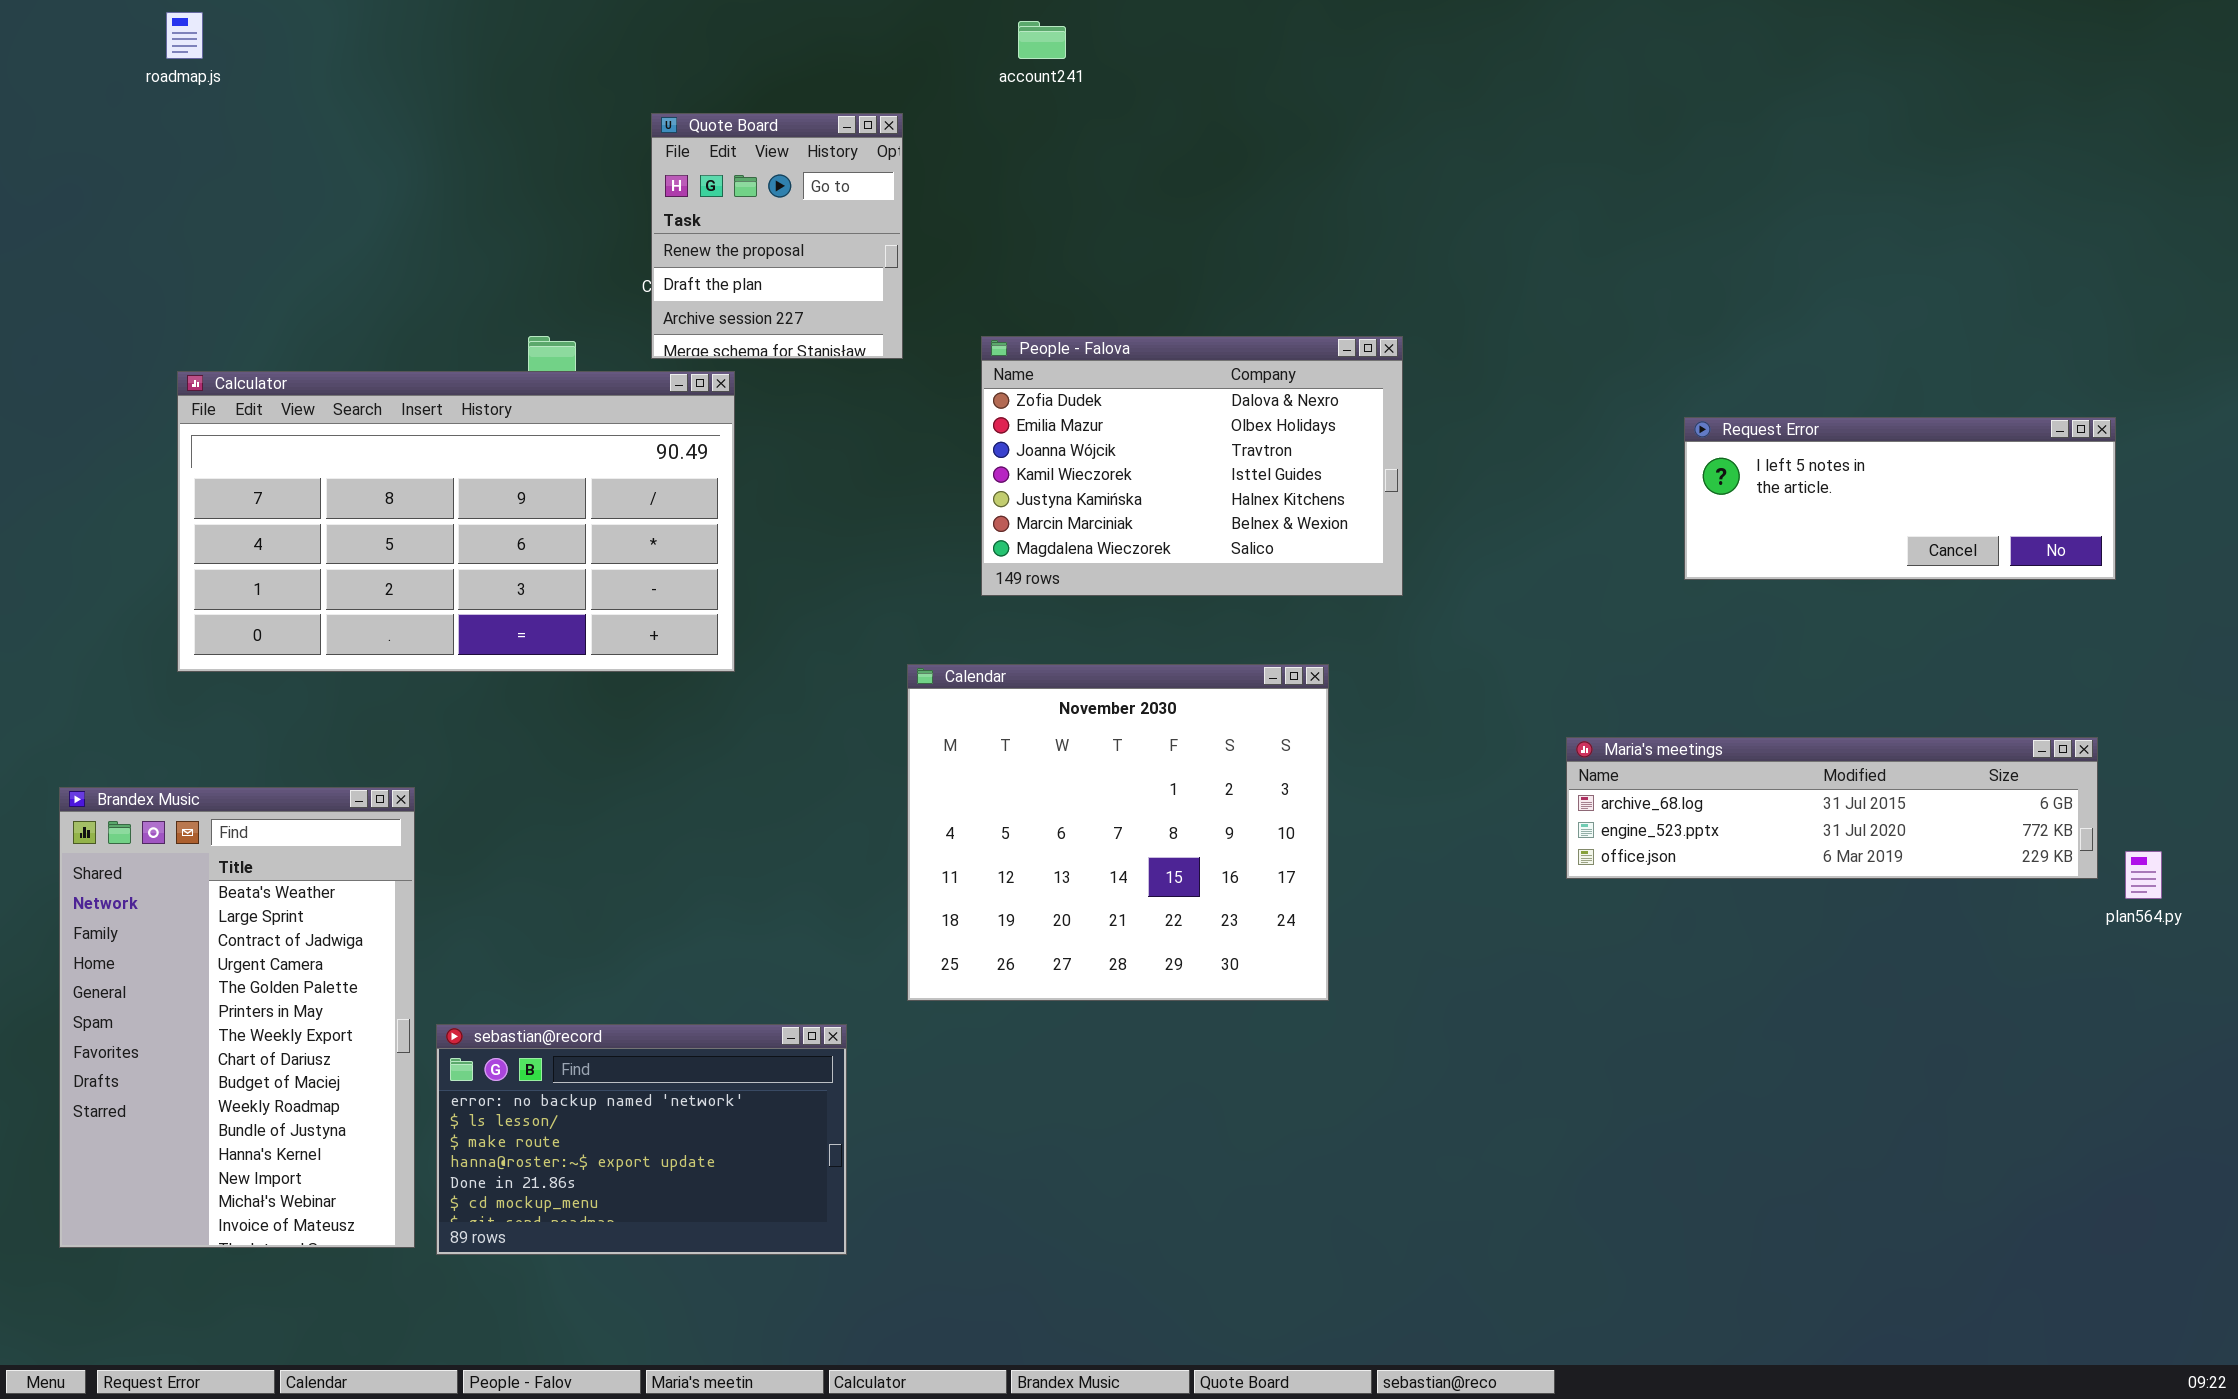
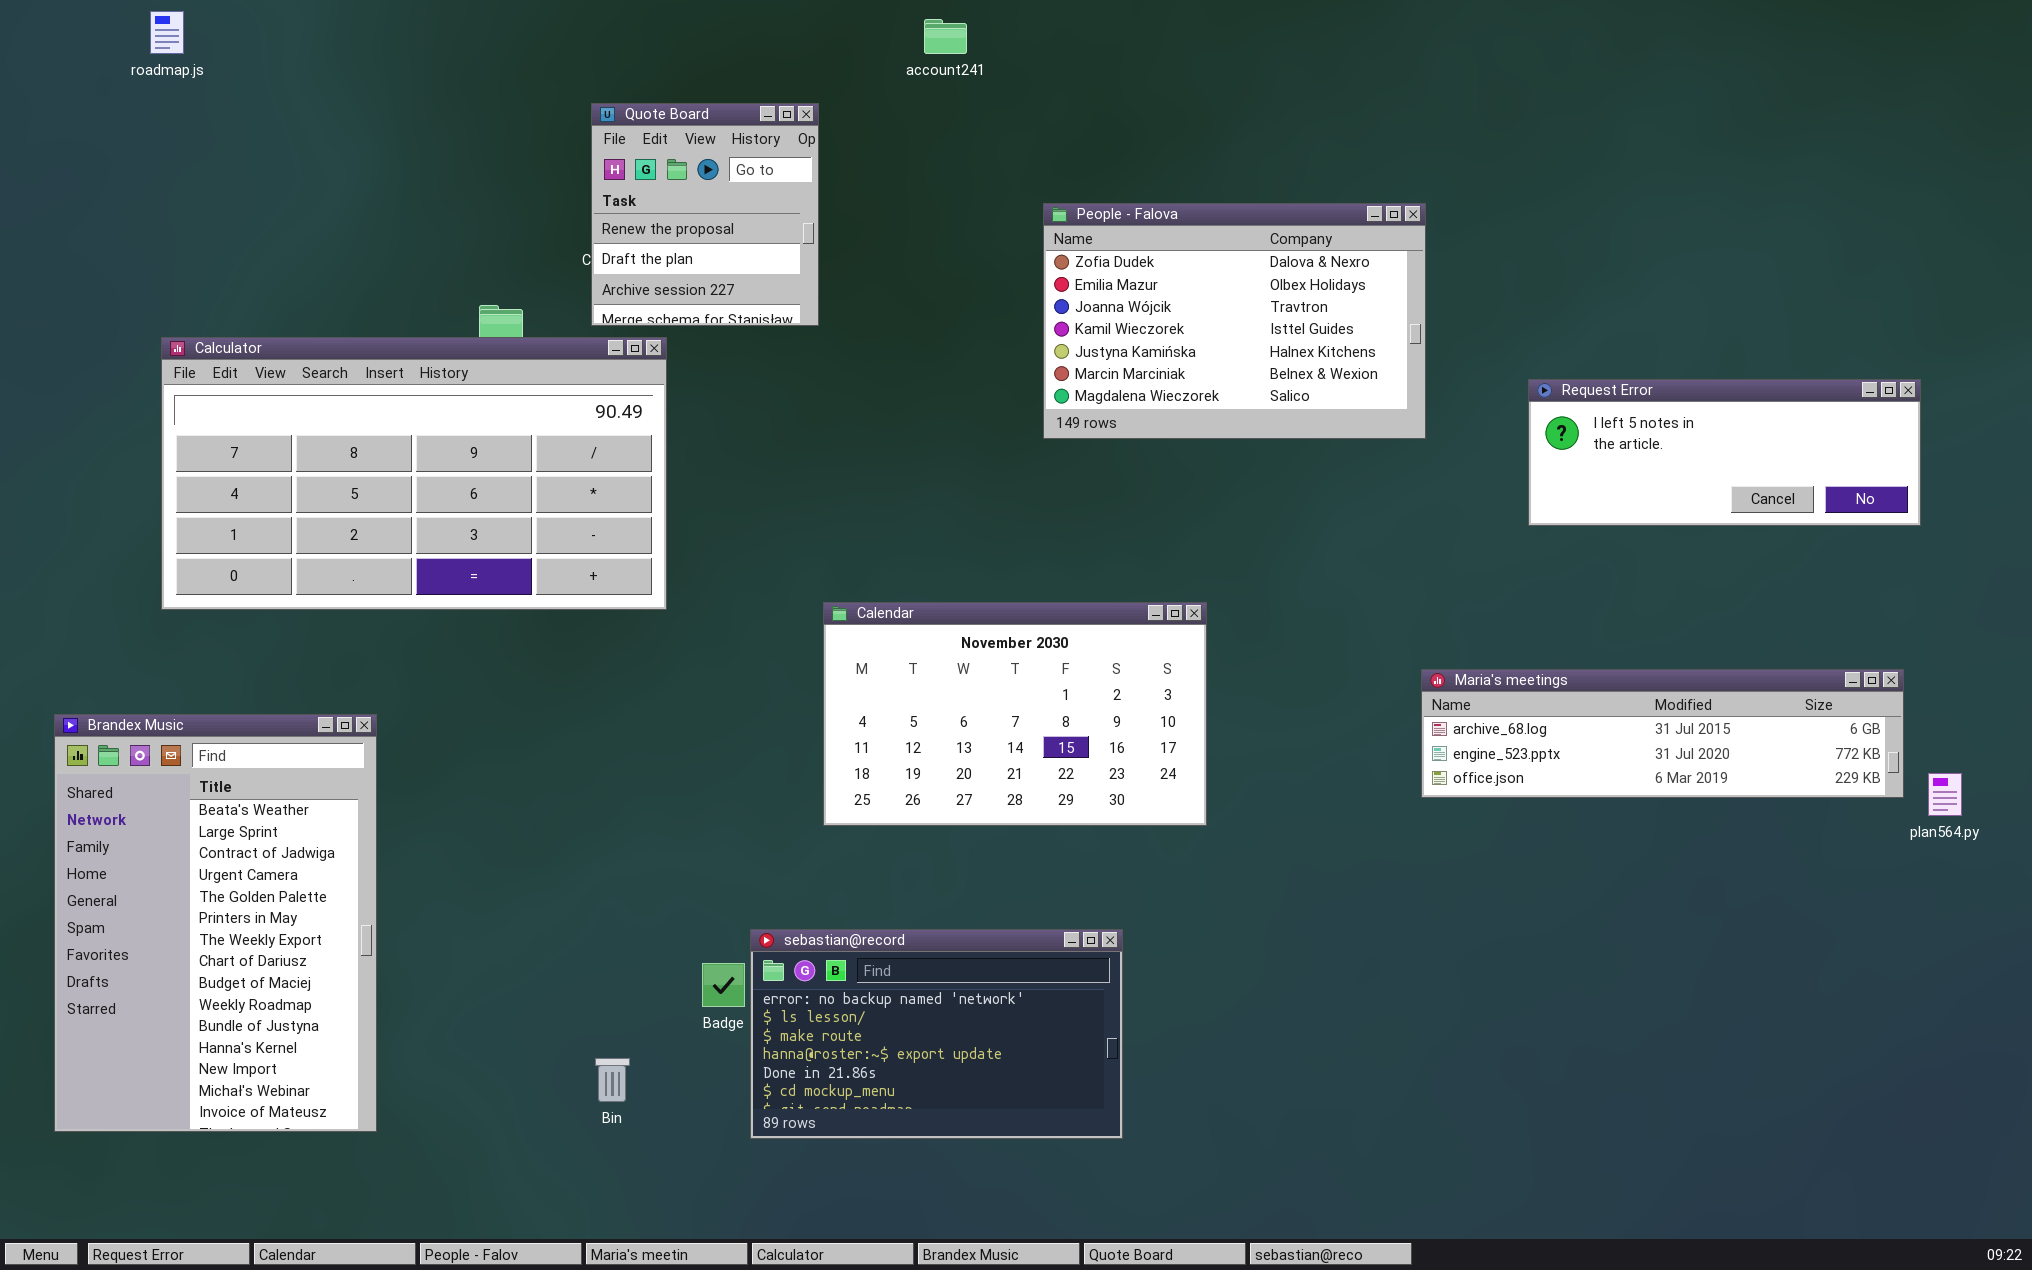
People - Falova: [981,336,1403,596] -> [1043,203,1426,439], moved
Calendar: [907,664,1329,1001] -> [823,602,1207,826], resized
sebastian@record: [436,1024,847,1255] -> [750,929,1123,1139], moved

